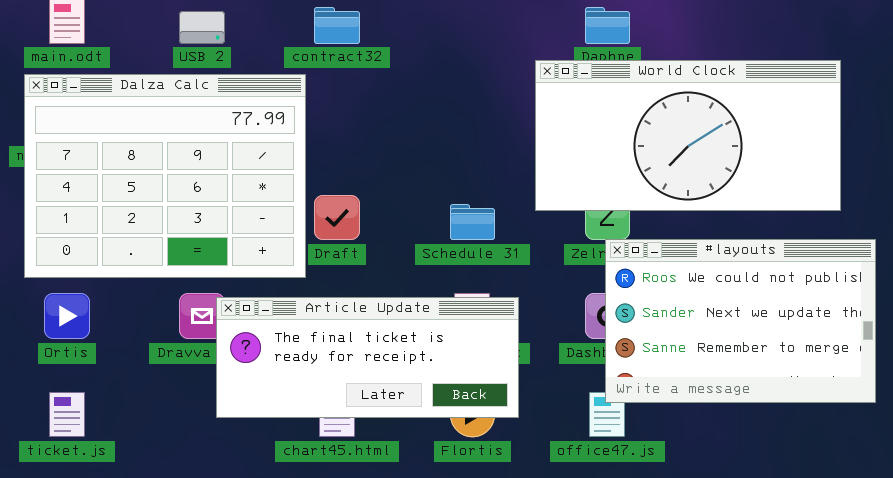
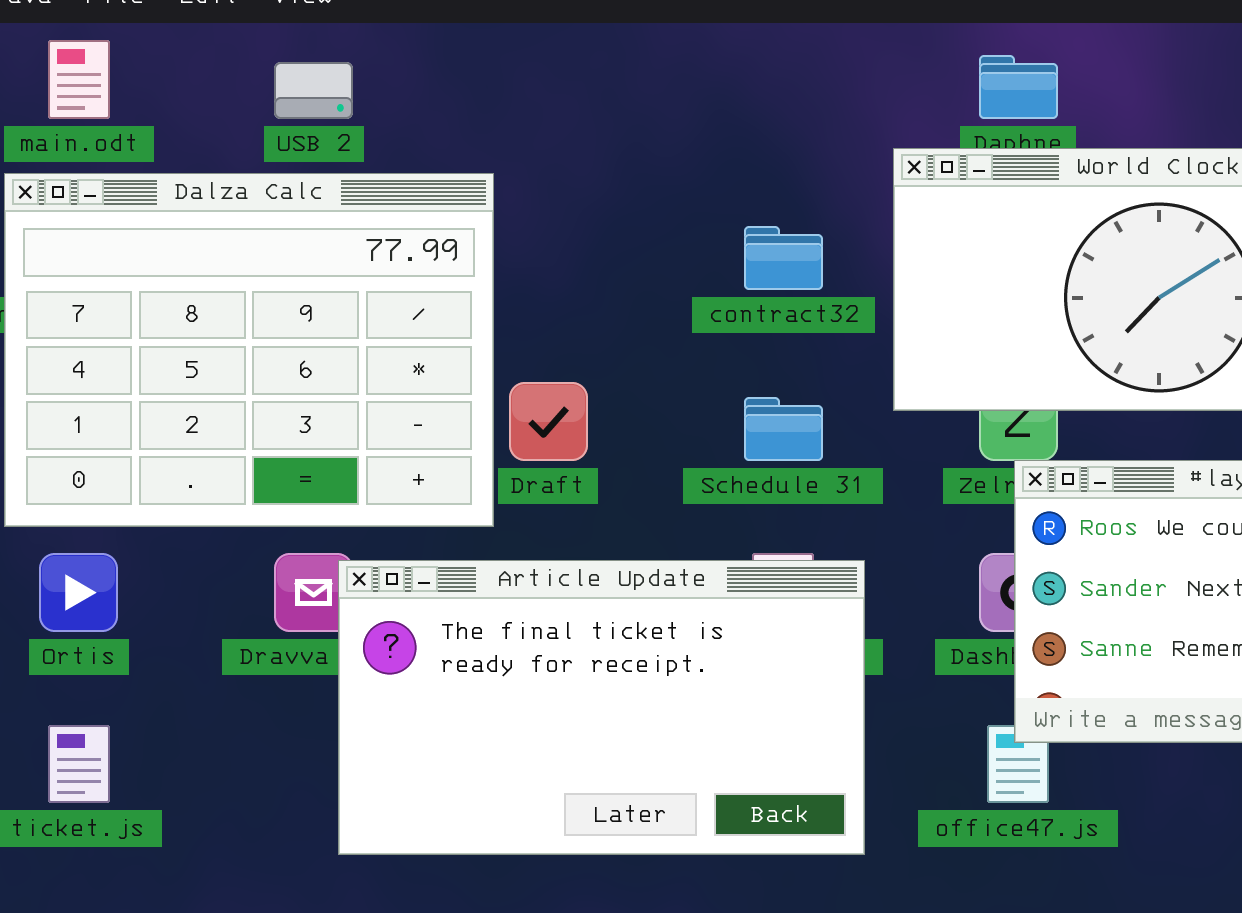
contract32: [314,7,360,44] -> [744,226,823,290], moved
Article Update: [216,297,519,418] -> [338,560,865,855], resized

